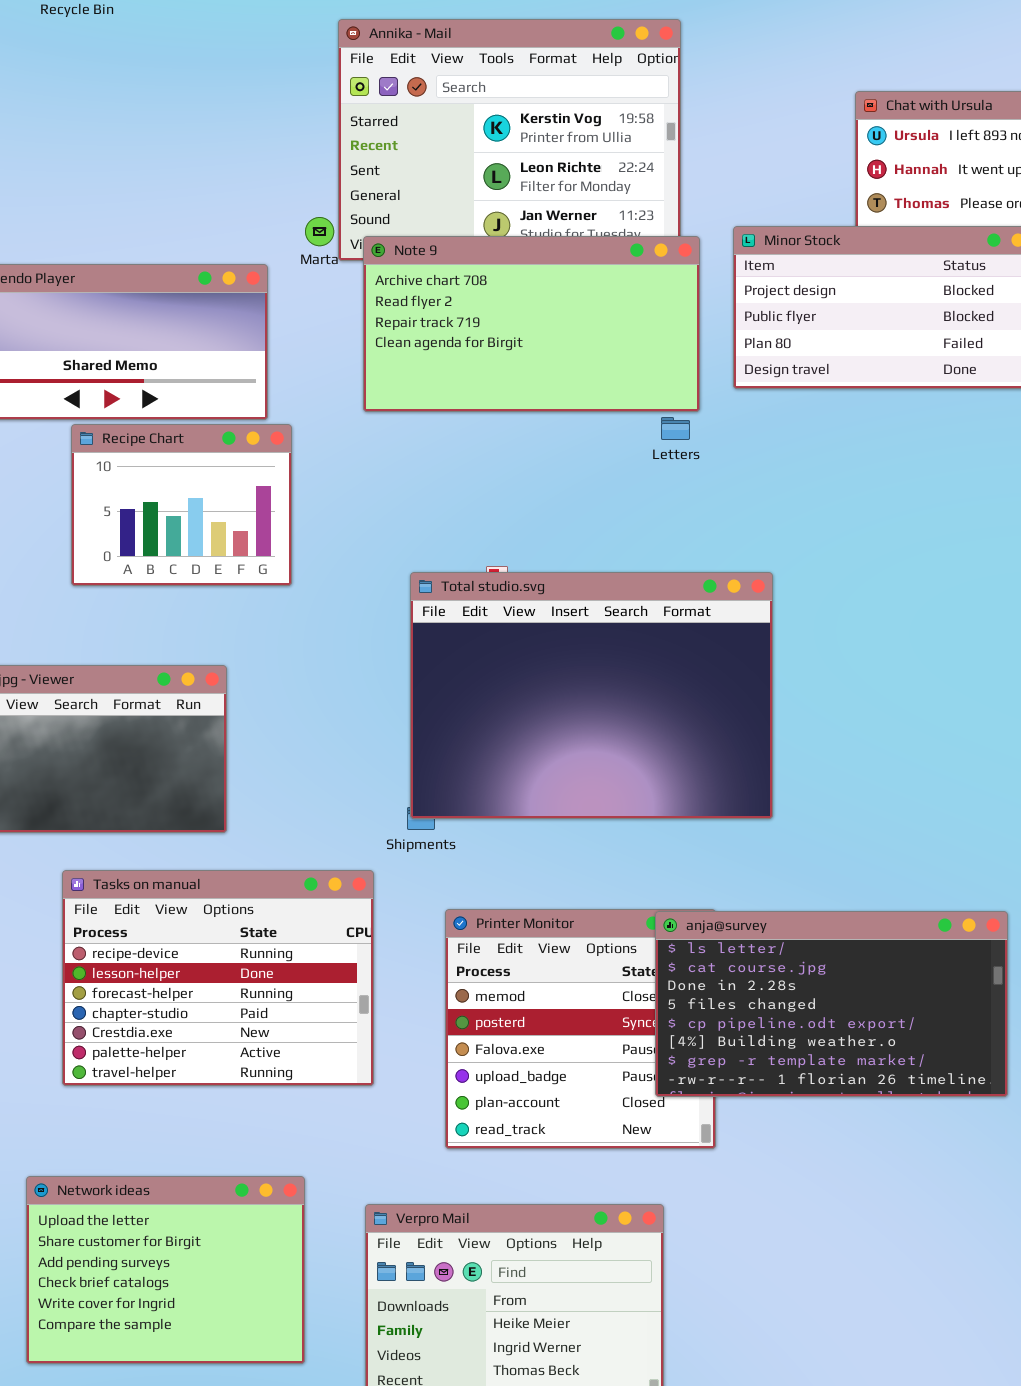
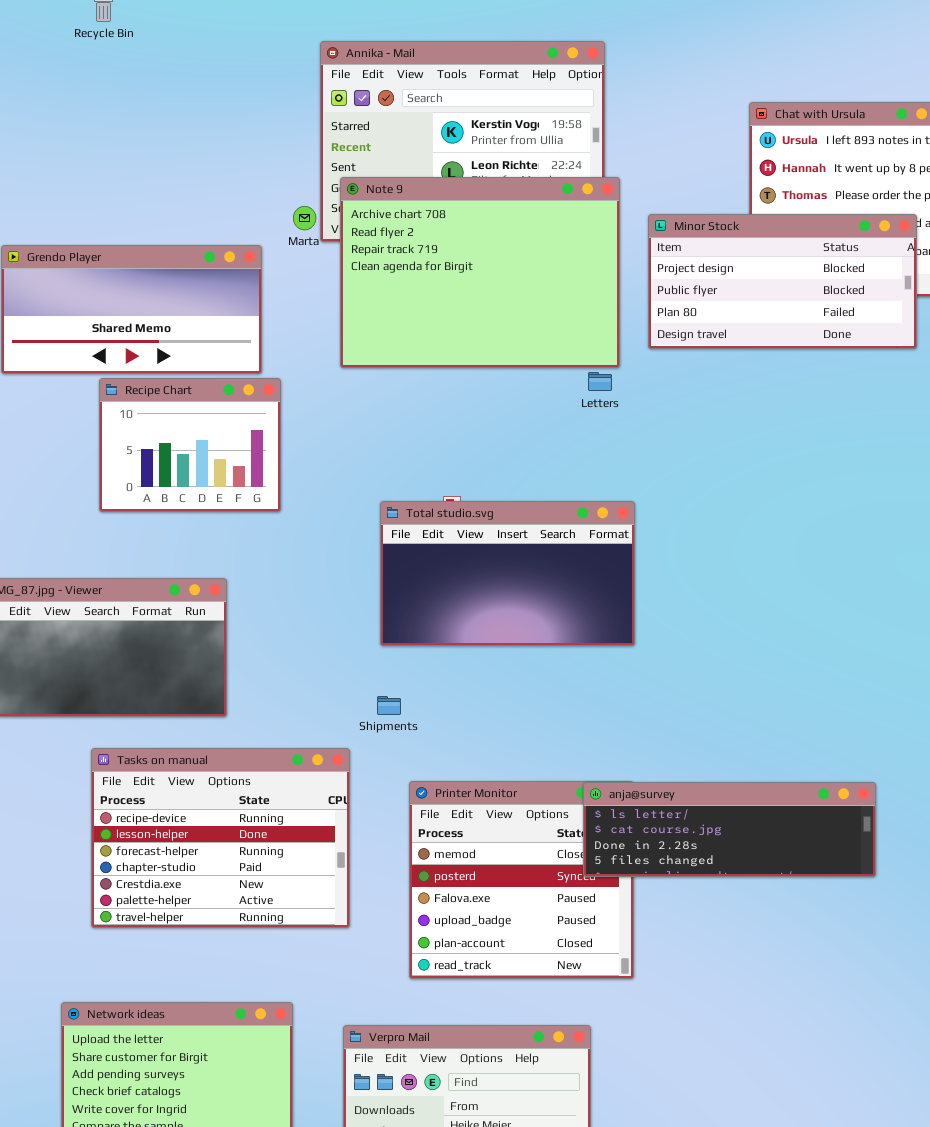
Note 9: [363,236,700,412] -> [340,177,620,368], resized
Total studio.svg: [410,572,773,819] -> [380,501,635,646], resized
anja@survey: [655,911,1008,1097] -> [583,782,876,877], resized

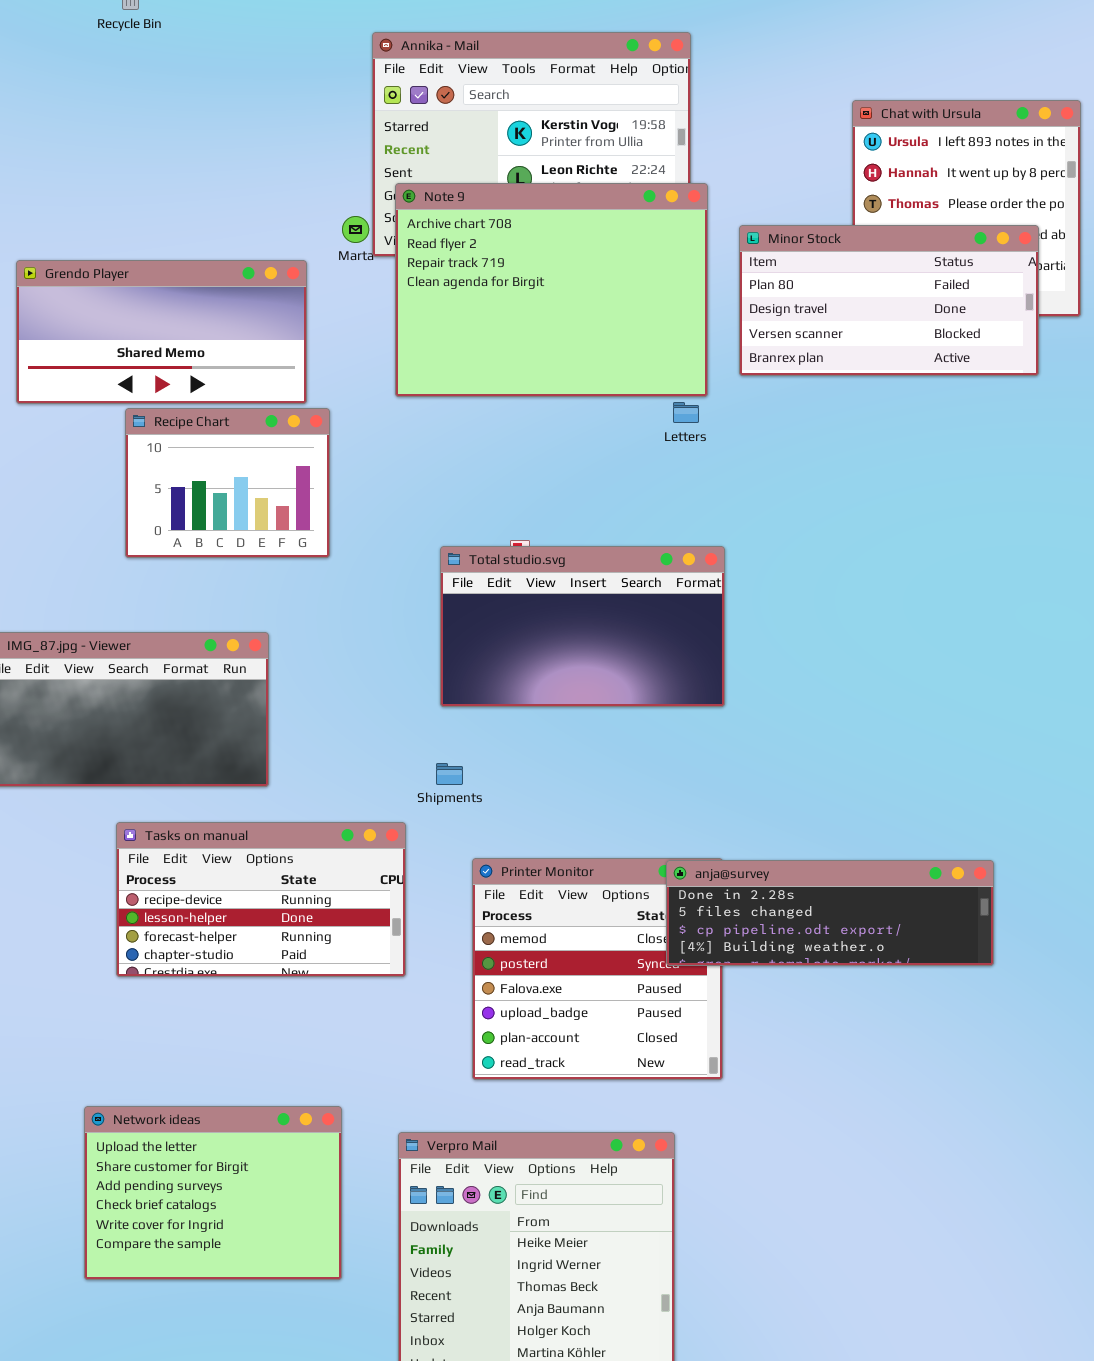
Minor Stock: [648,214,917,349] -> [739,225,1039,376], scrolled down 2 rows
Tasks on manual: [91,748,350,928] -> [116,822,406,977], resized
anja@survey: [583,782,876,877] -> [666,860,994,966], scrolled down 2 rows

